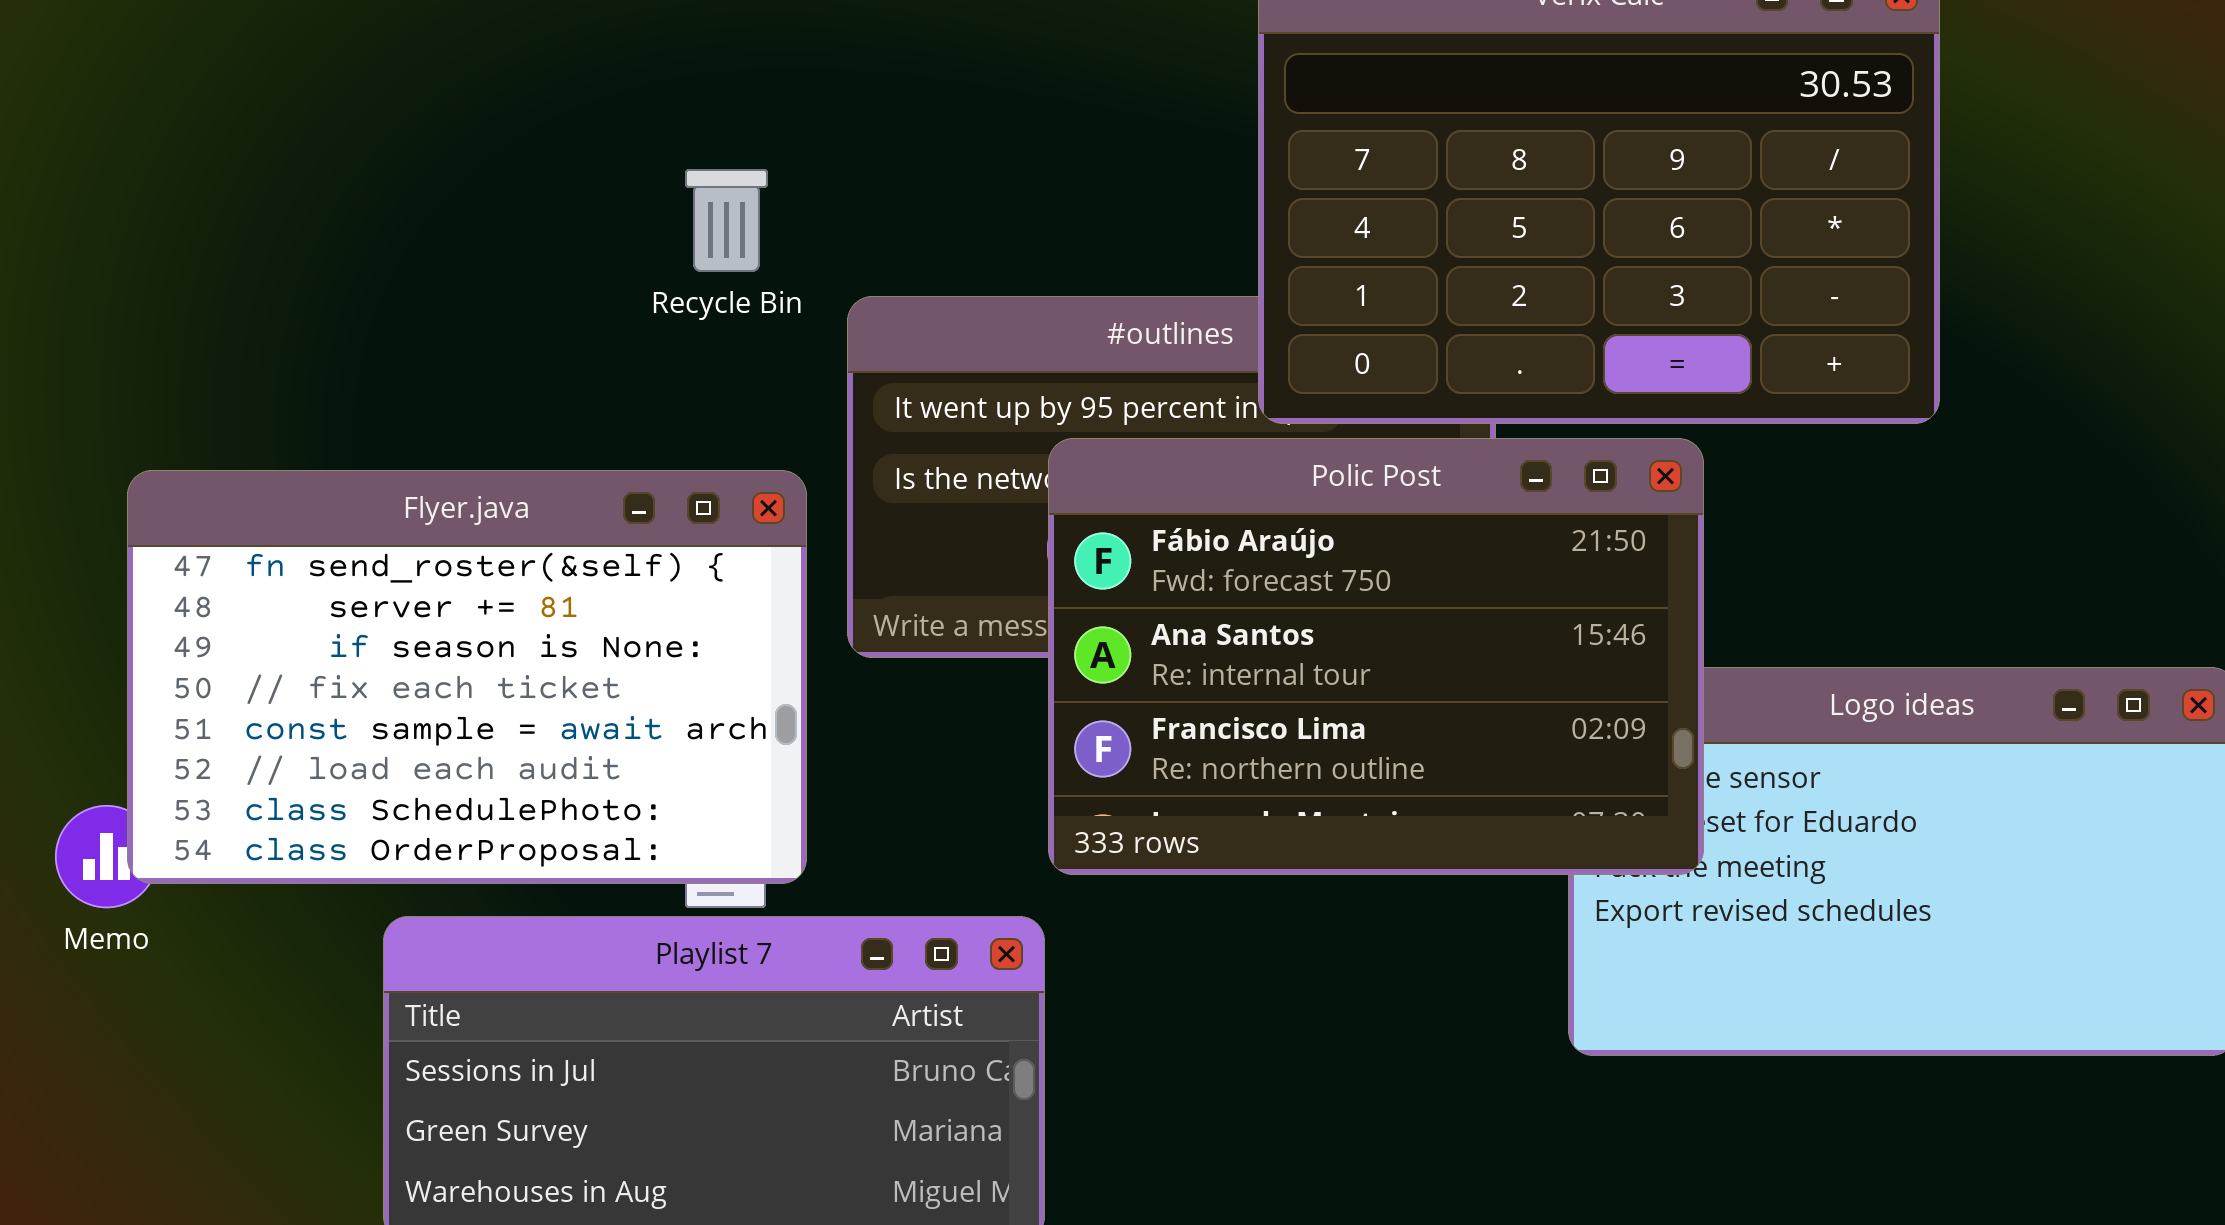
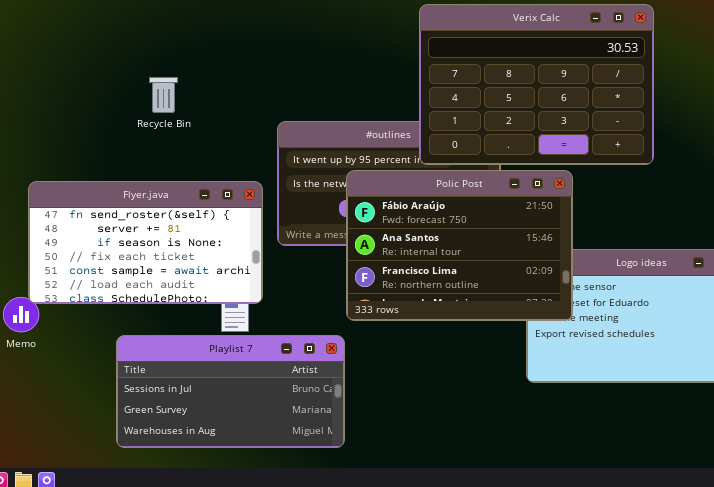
Recycle Bin: [685,169,768,272] -> [149,77,178,113], moved
Flyer.java: [127,470,807,884] -> [28,181,263,304], resized

